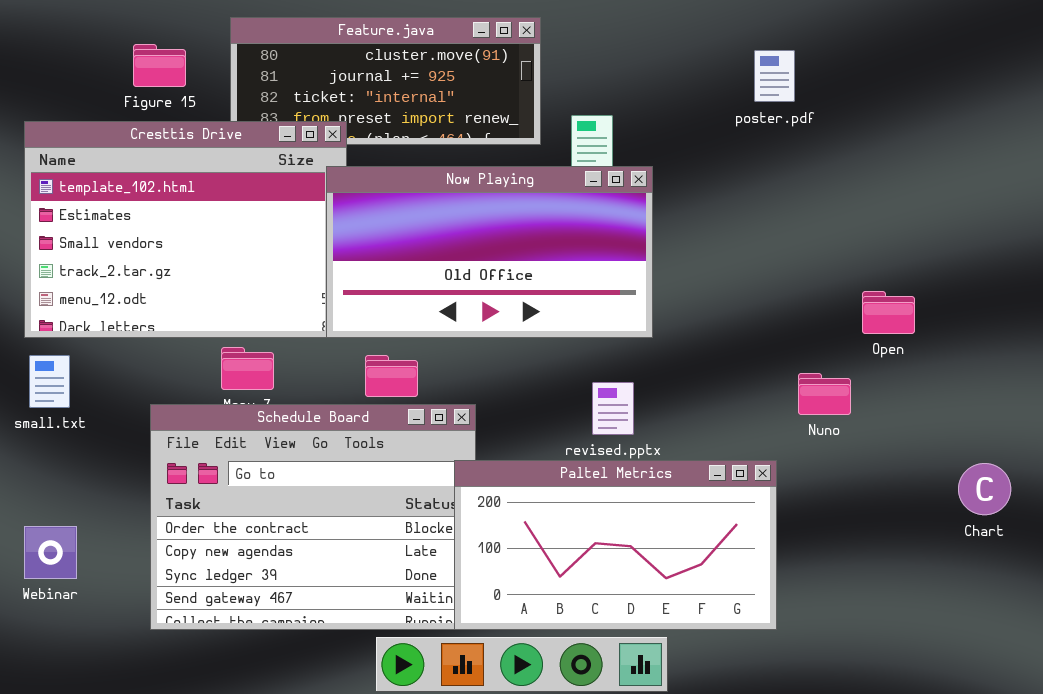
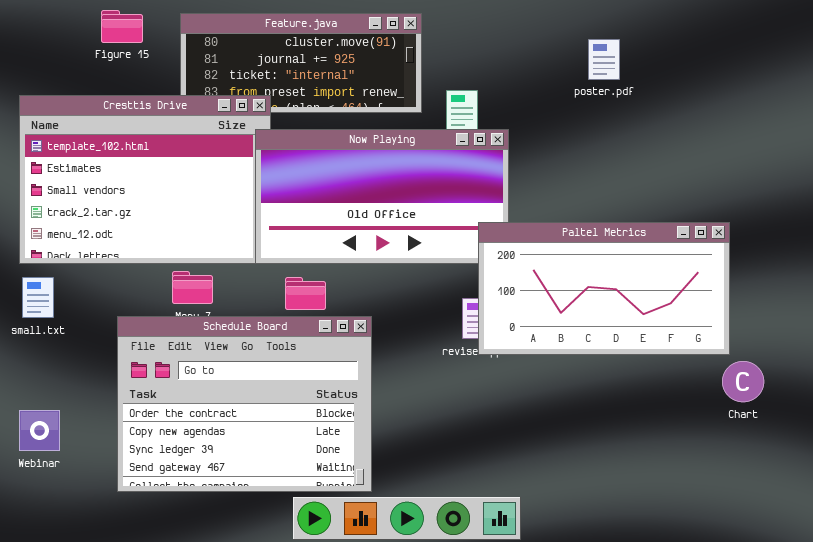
Figure 15: [133,44,186,87] -> [101,10,143,43], moved
Paltel Metrics: [454,460,777,630] -> [478,222,730,355], moved
Chart: [958,463,1011,515] -> [722,361,764,402], moved

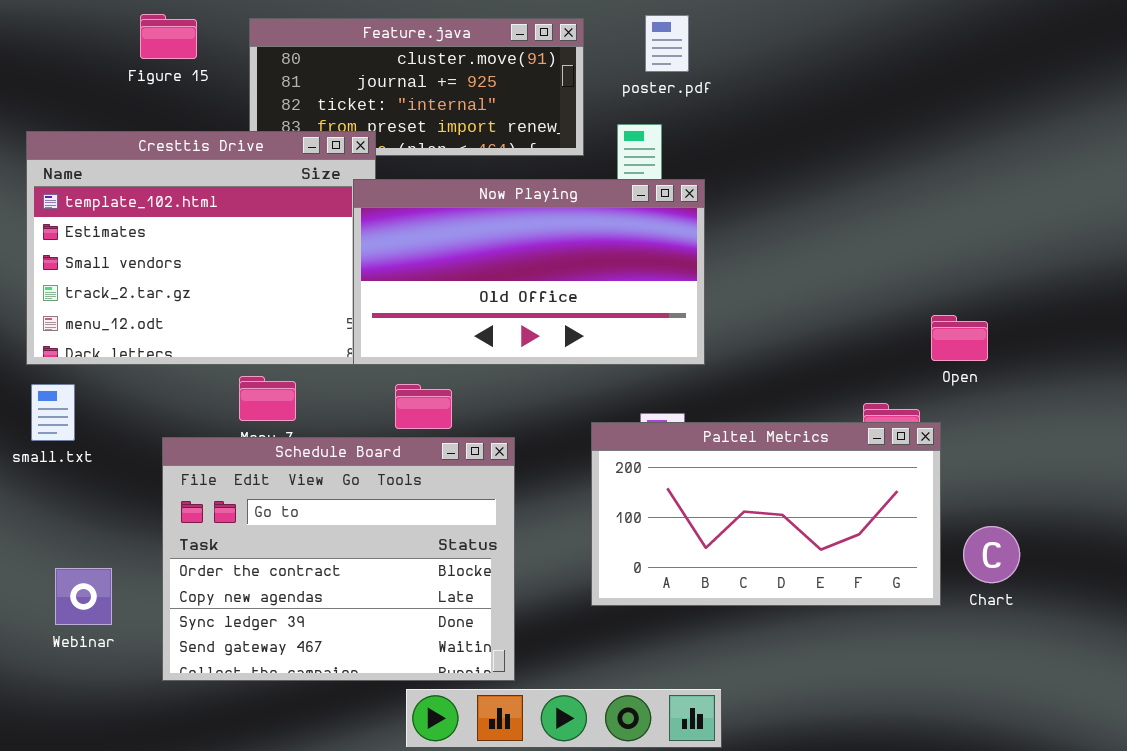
poster.pdf: [588,39,620,80] -> [645,15,689,72], moved
Paltel Metrics: [478,222,730,355] -> [591,422,941,606], moved
Chart: [722,361,764,402] -> [963,526,1020,583], moved
Webinar: [19,410,60,451] -> [55,568,112,625], moved

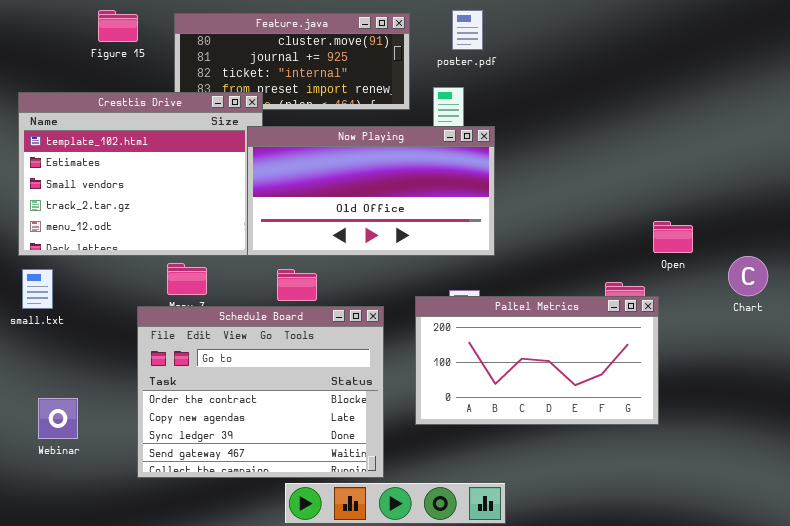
Schedule Board: [162,437,515,681] -> [137,306,384,478], moved
Chart: [963,526,1020,583] -> [728,256,768,296], moved

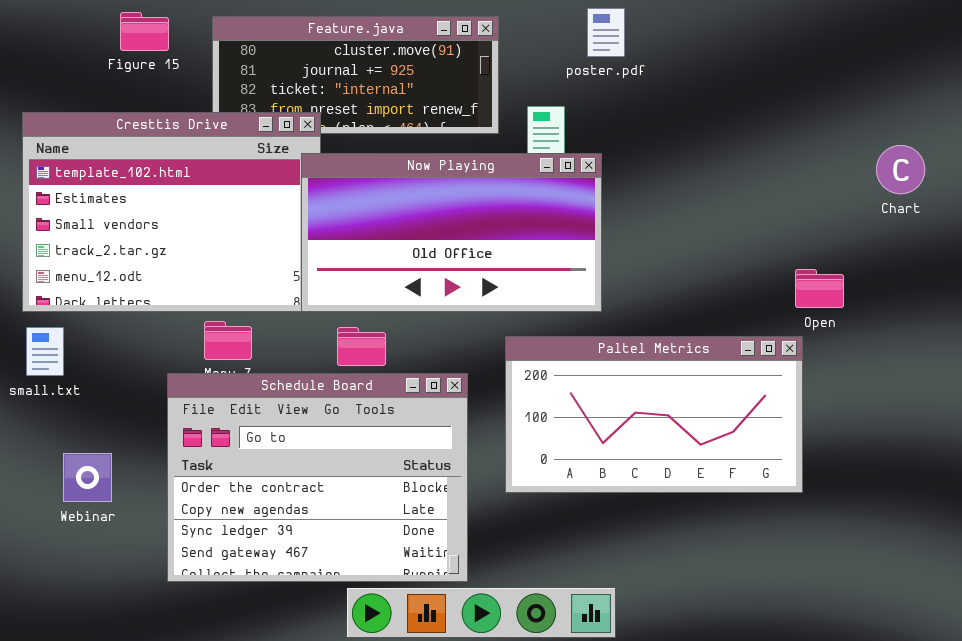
poster.pdf: [452,10,483,50] -> [587,8,625,57], moved
Chart: [728,256,768,296] -> [876,145,925,194], moved
Paltel Metrics: [415,296,659,425] -> [505,336,803,493], moved
Webinar: [38,398,78,439] -> [63,453,112,502], moved

